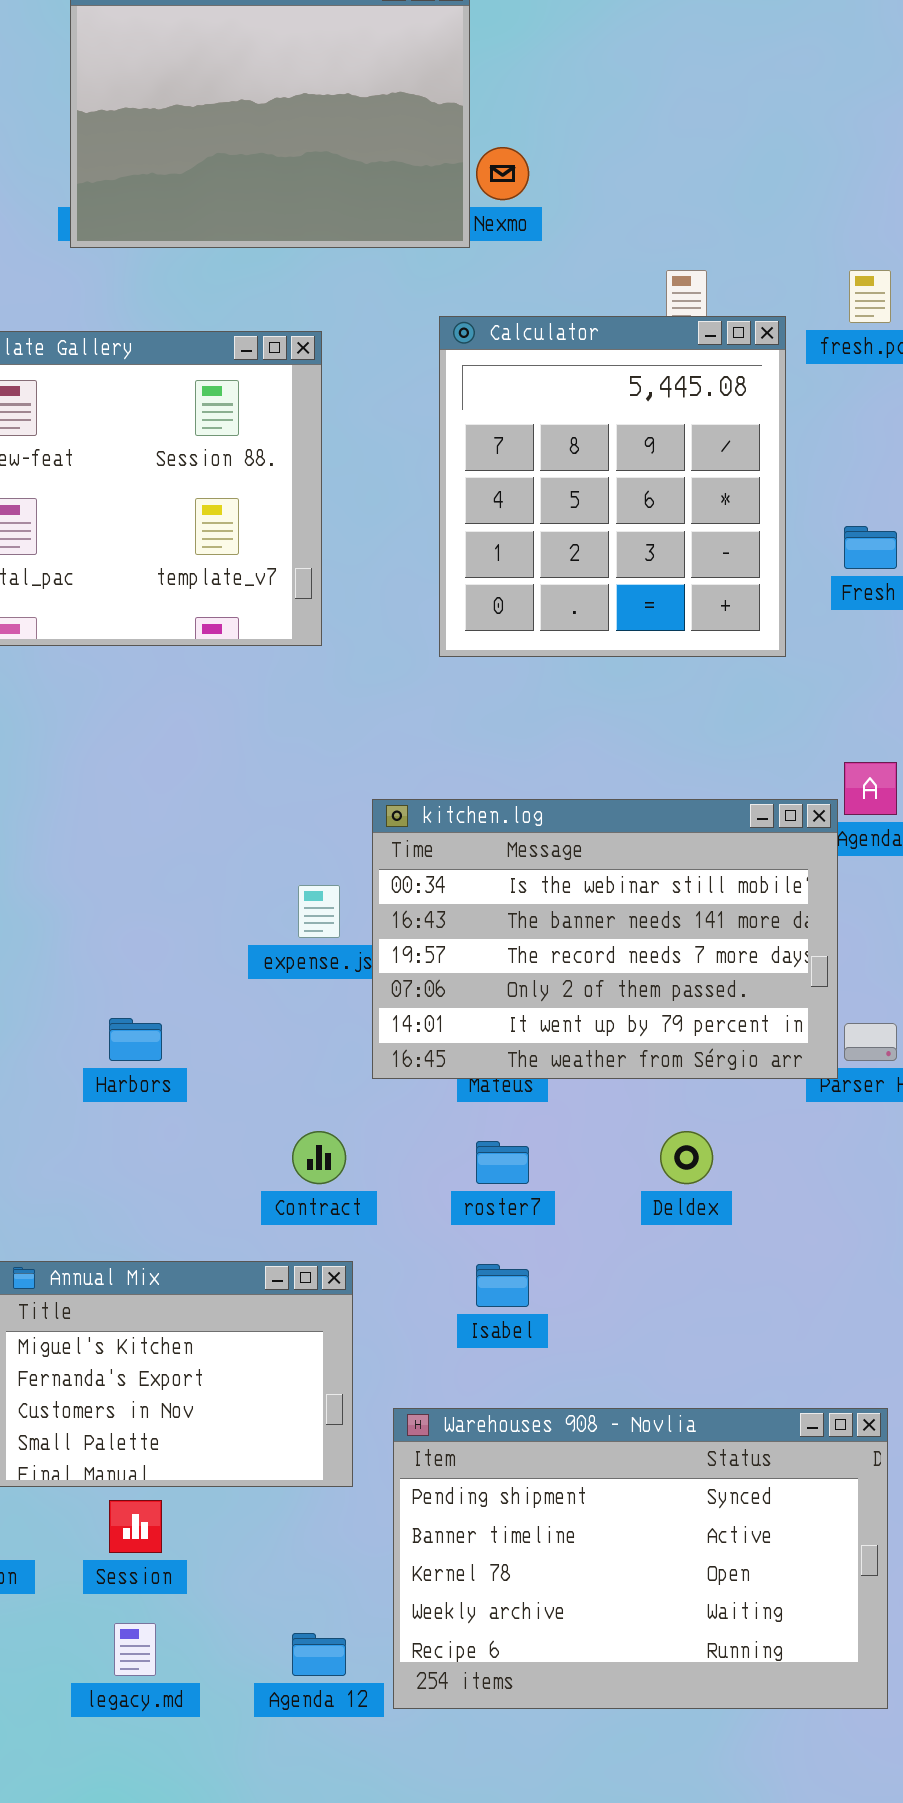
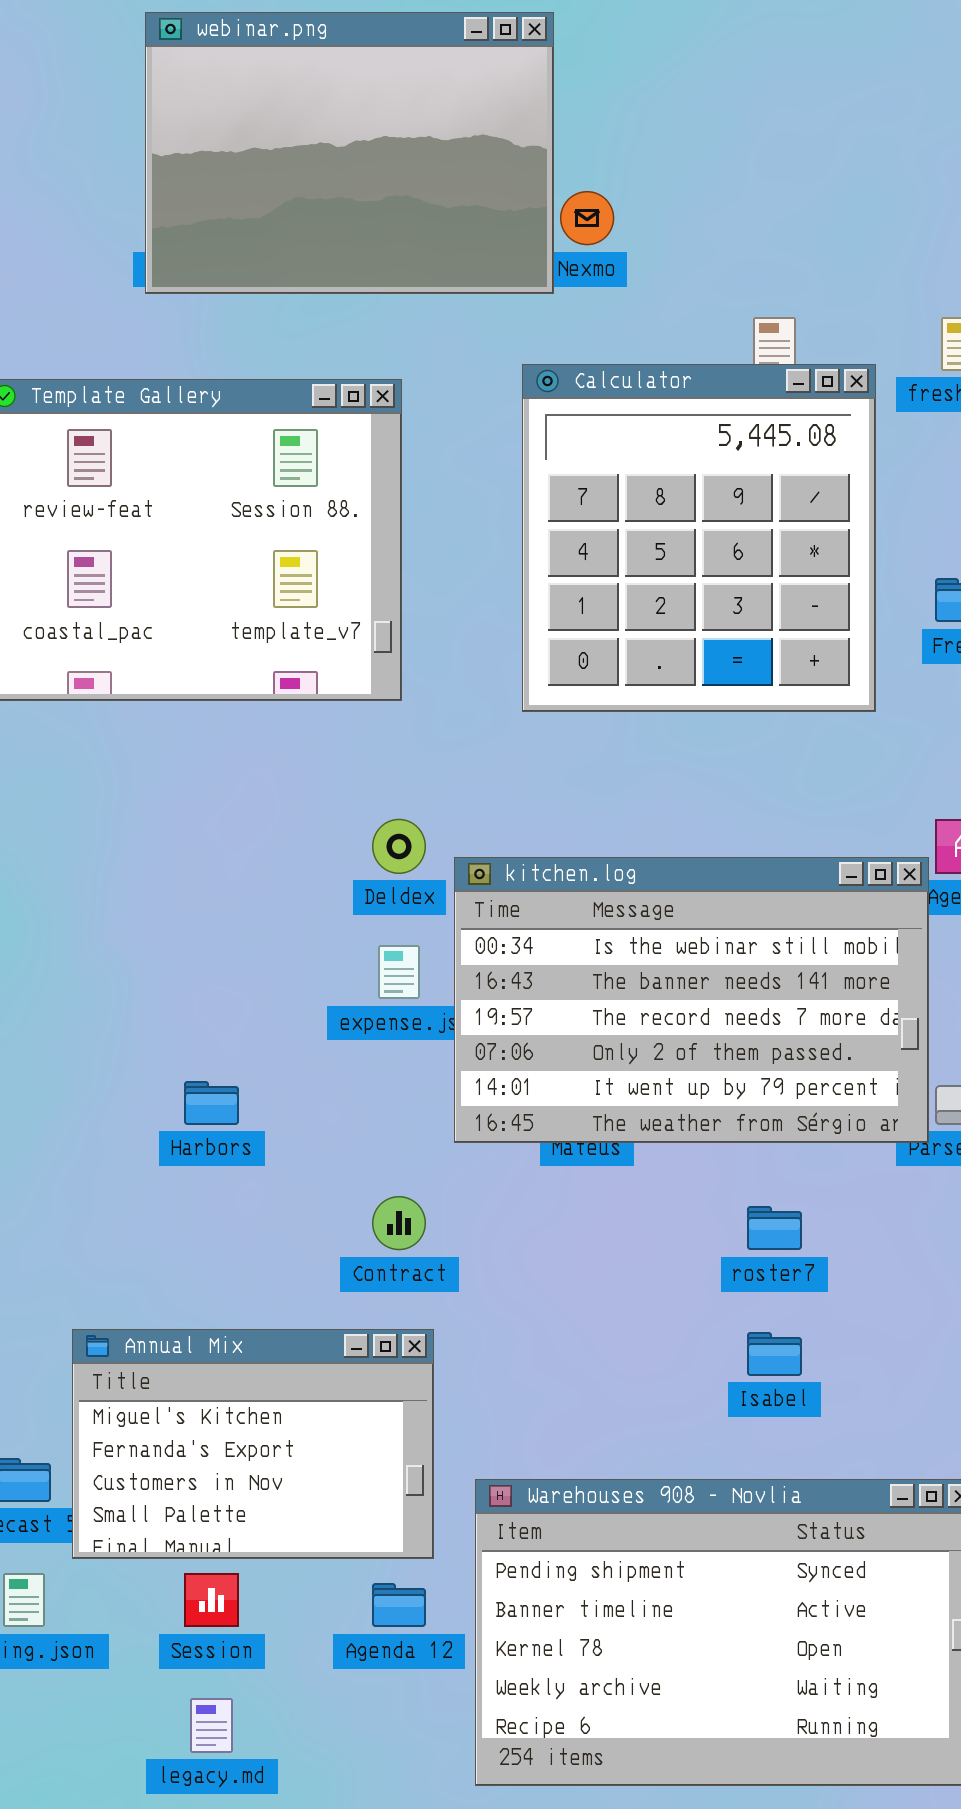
Deldex: [660,1131,713,1184] -> [372,819,426,874], moved
roster7: [476,1141,529,1184] -> [747,1206,802,1250], moved
Isabel: [476,1264,529,1307] -> [747,1332,802,1376], moved
Agenda 12: [292,1633,346,1676] -> [372,1583,426,1627], moved

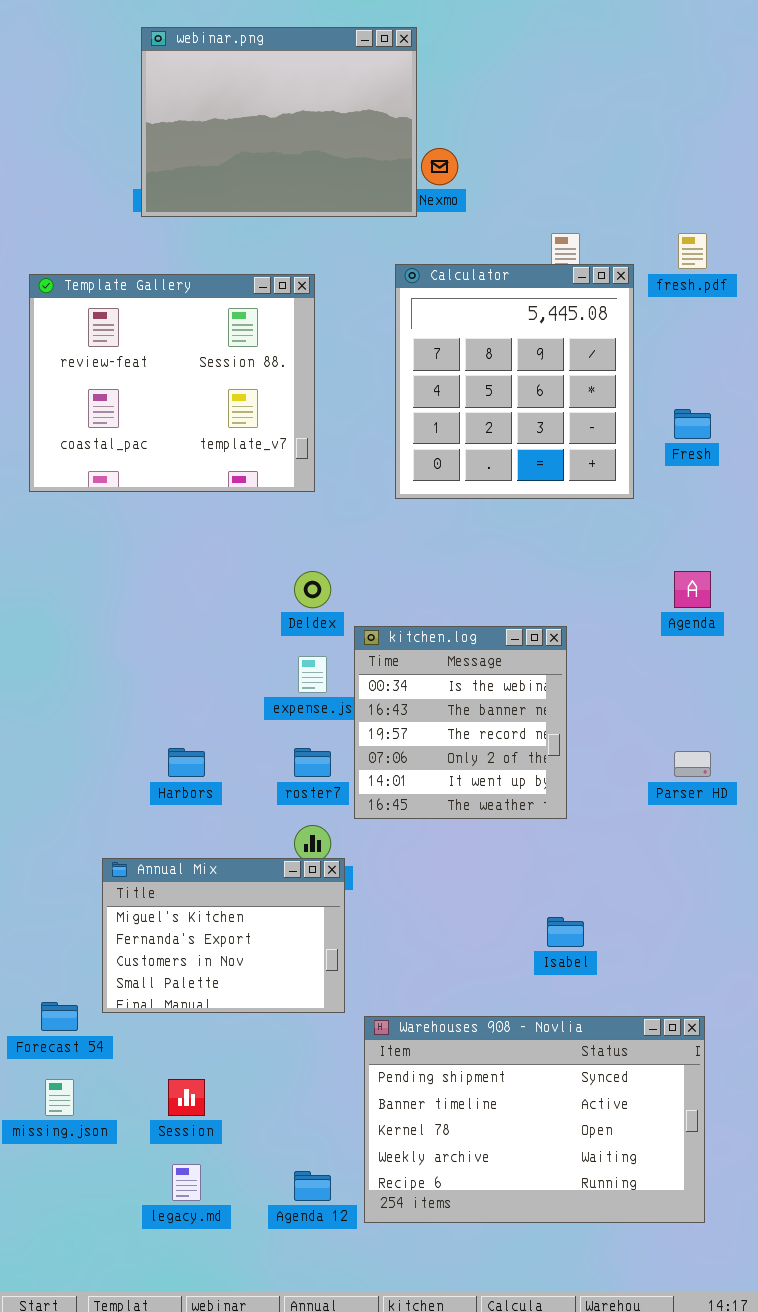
kitchen.log: [454,857,929,1143] -> [354,626,567,819], moved, resized
roster7: [747,1206,802,1250] -> [294,748,331,777], moved
Annual Mix: [72,1329,434,1559] -> [102,858,345,1013], moved
Agenda 12: [372,1583,426,1627] -> [294,1171,331,1201], moved

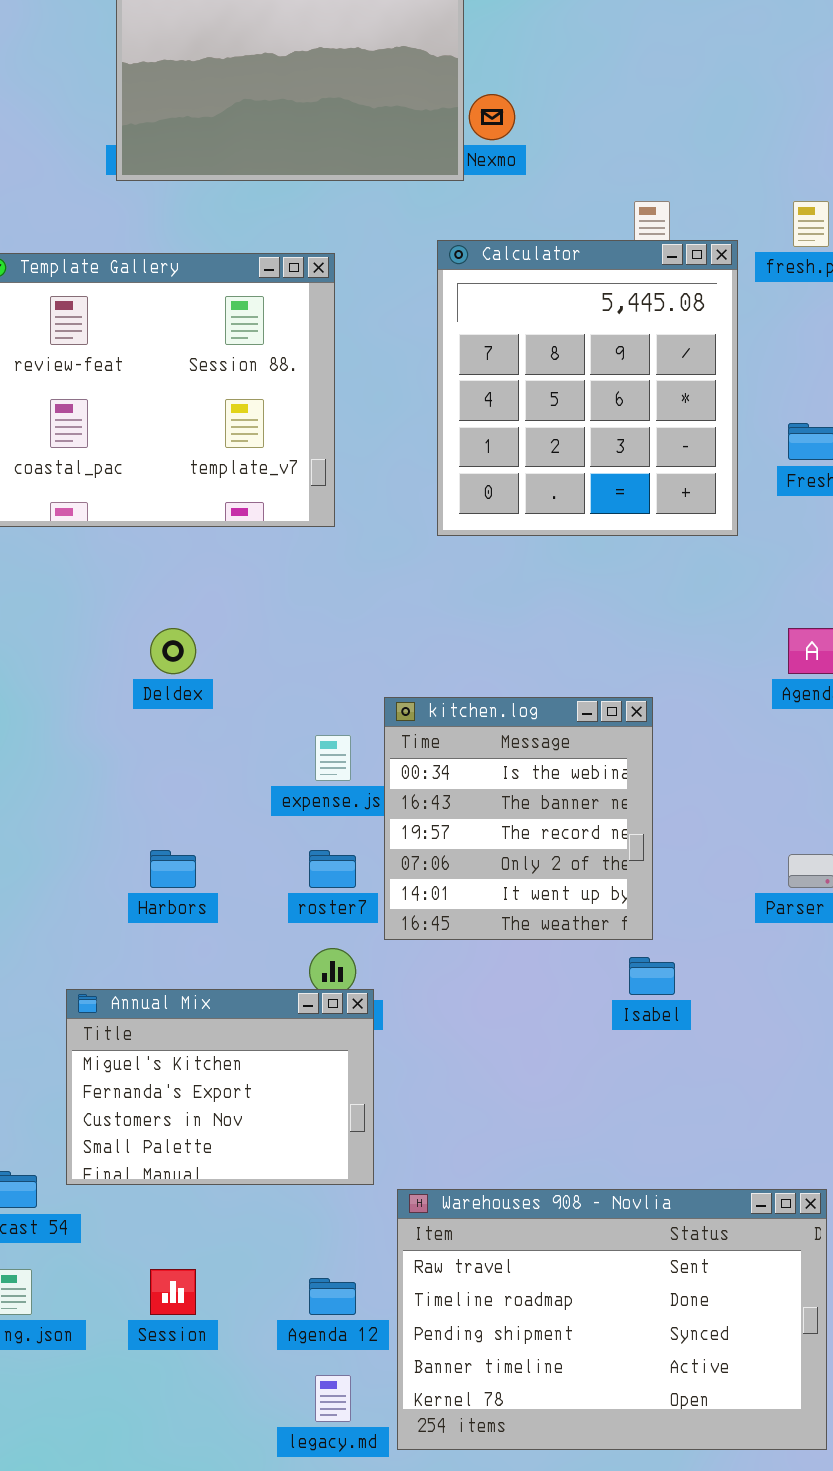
Deldex: [294,571,331,608] -> [150,628,196,674], moved
Isabel: [547,917,584,947] -> [629,957,675,995], moved
Warehouses 908 - Novlia: [364,1016,705,1223] -> [397,1189,827,1450], scrolled up 2 rows
legacy.md: [172,1164,201,1201] -> [315,1375,351,1422], moved
Agenda 12: [294,1171,331,1201] -> [309,1278,356,1315], moved

